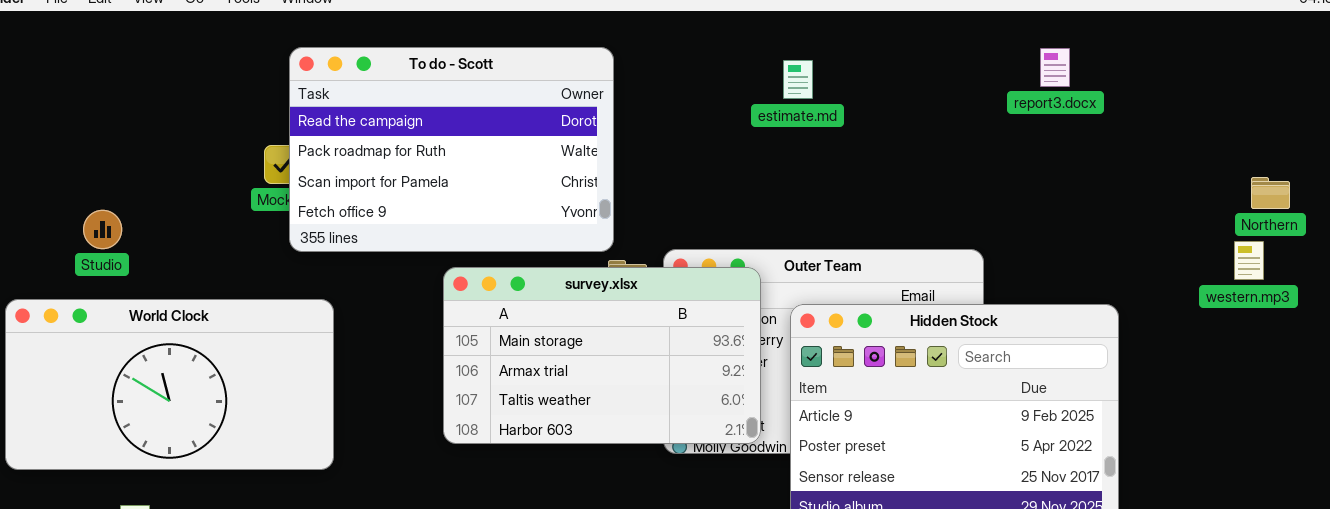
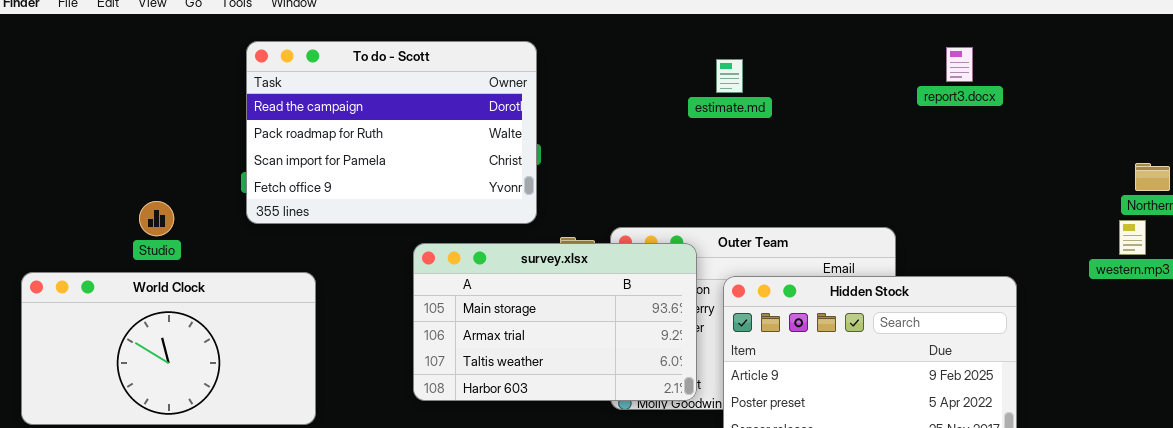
To do - Scott: [289,47,614,252] -> [246,41,537,224], moved
Studio: [83,210,122,249] -> [139,201,174,236], moved

